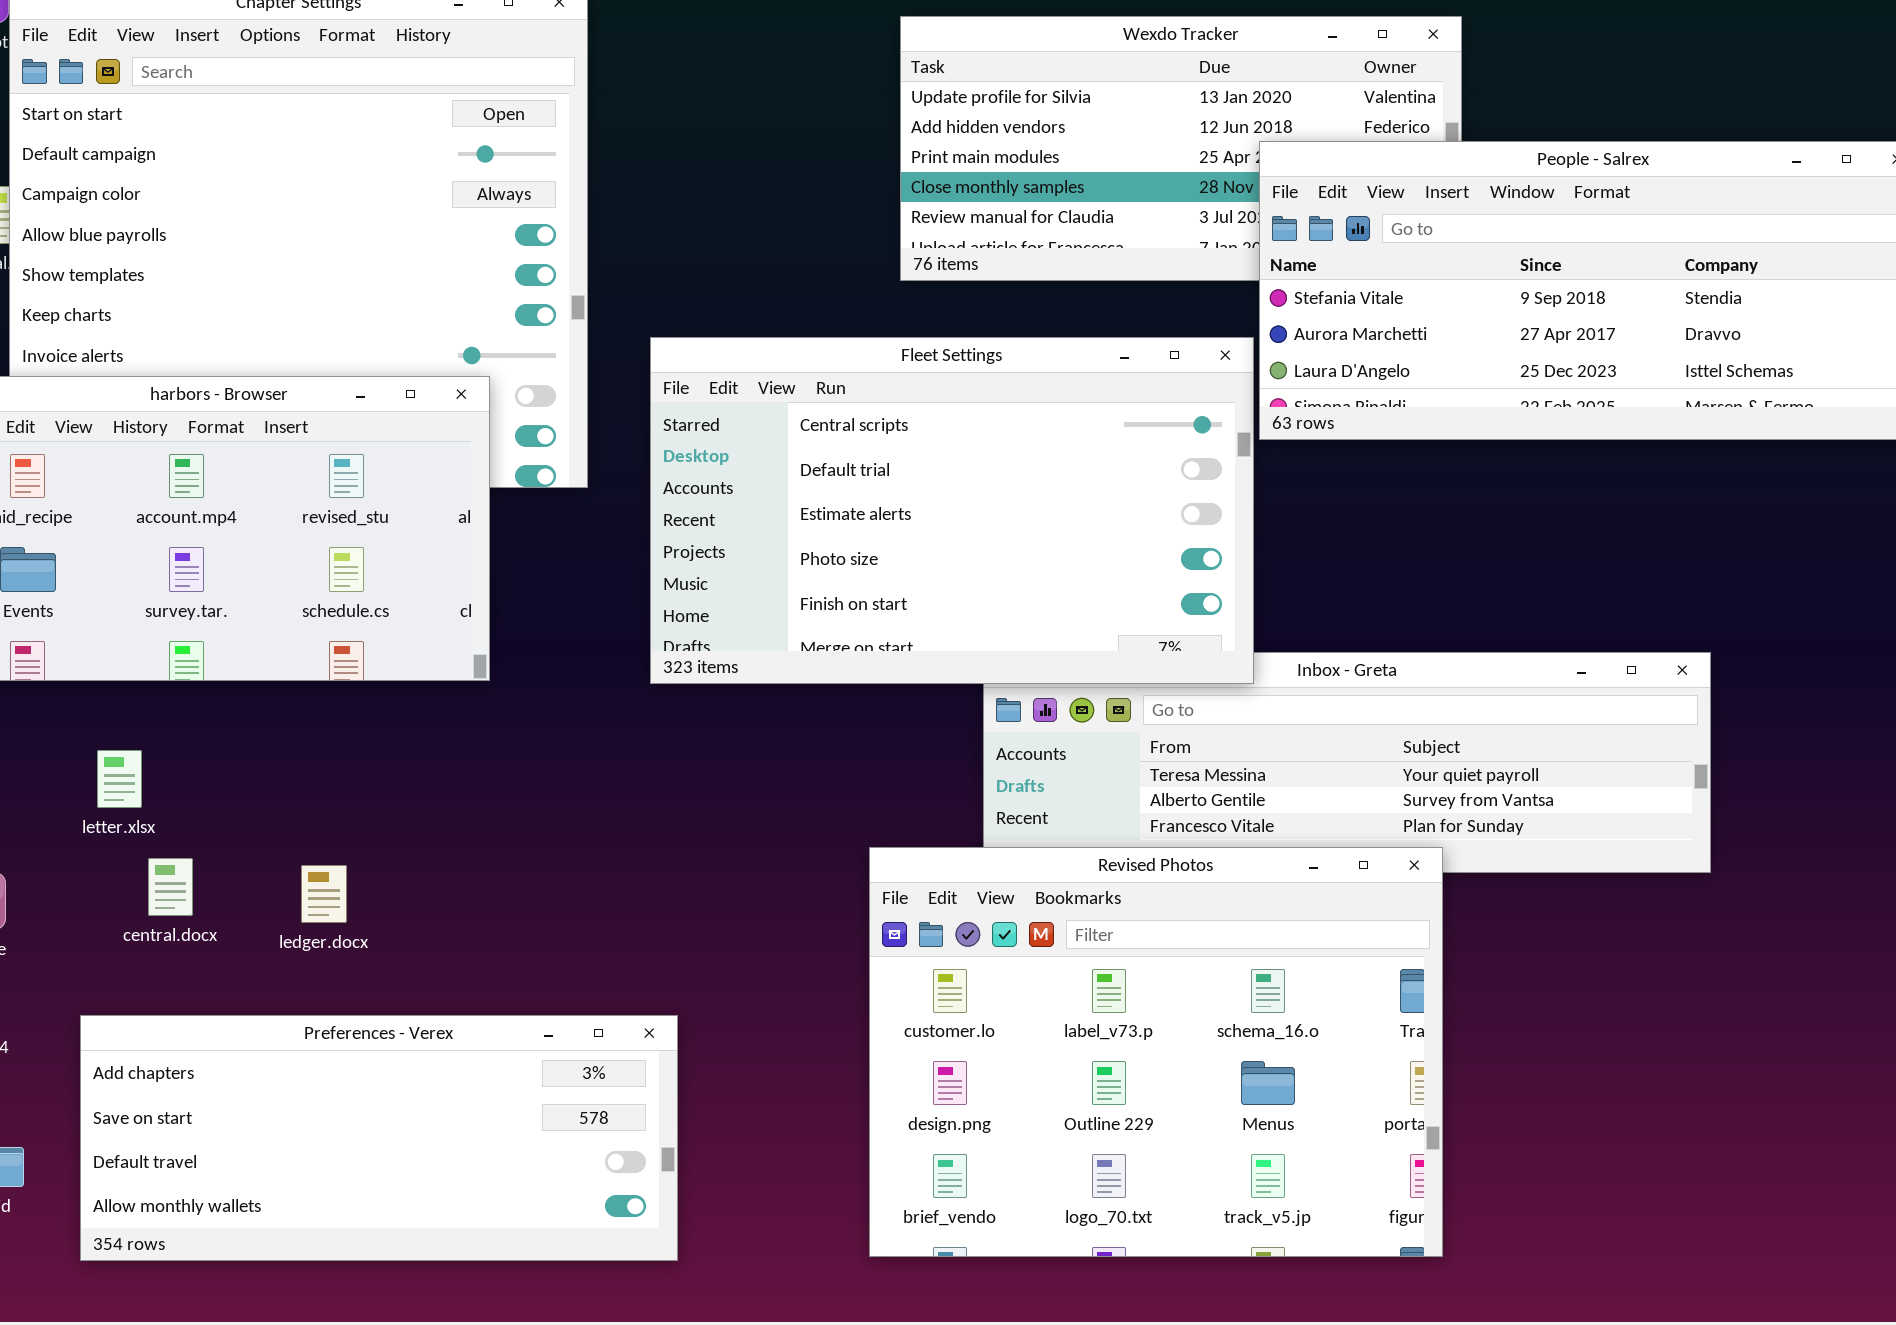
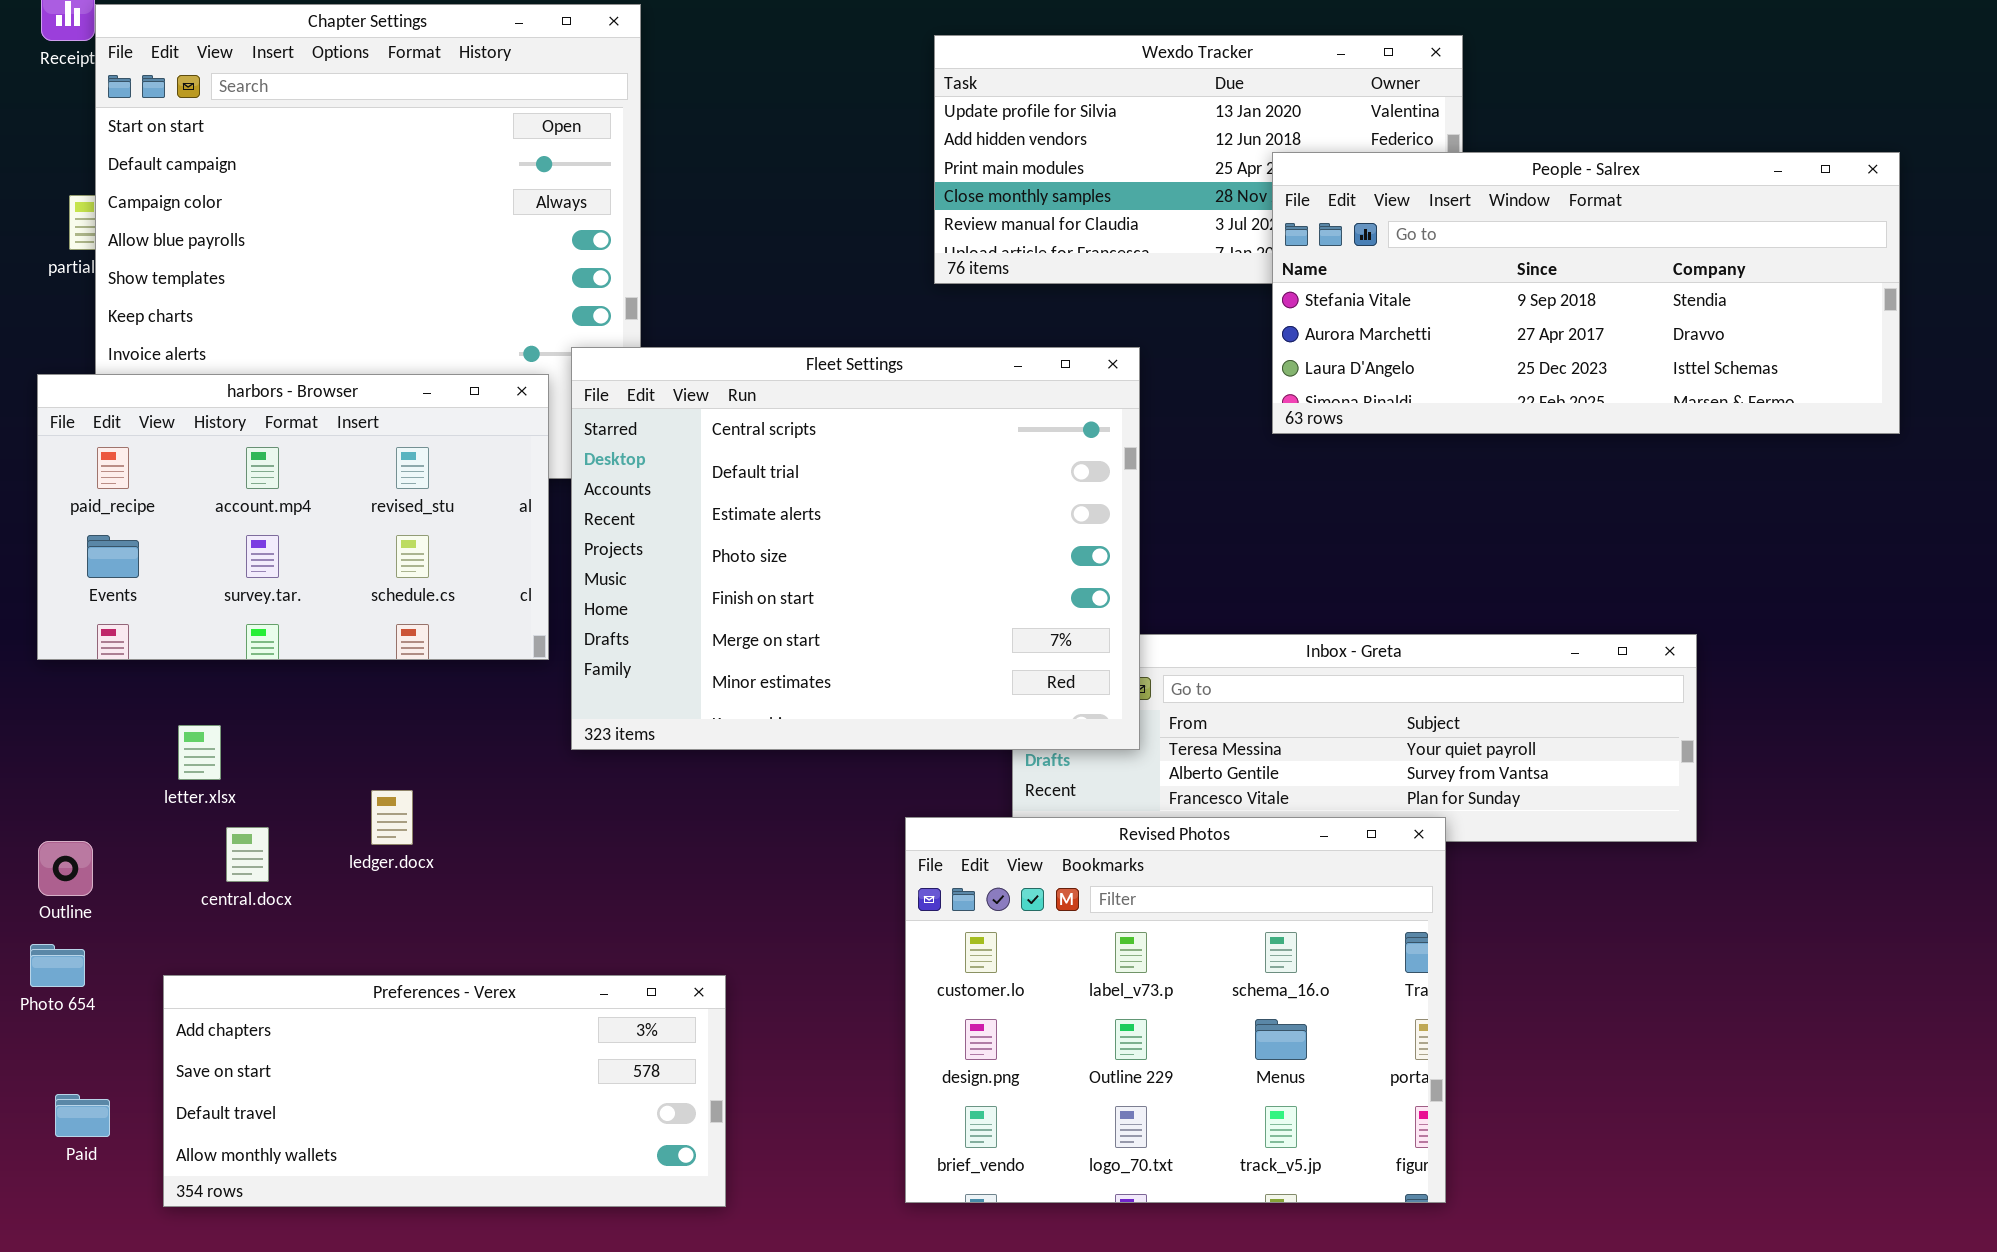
Fleet Settings: [650,337,1254,684] -> [571,347,1140,750], moved, resized
ledger.docx: [301,865,347,923] -> [371,790,413,845], moved

